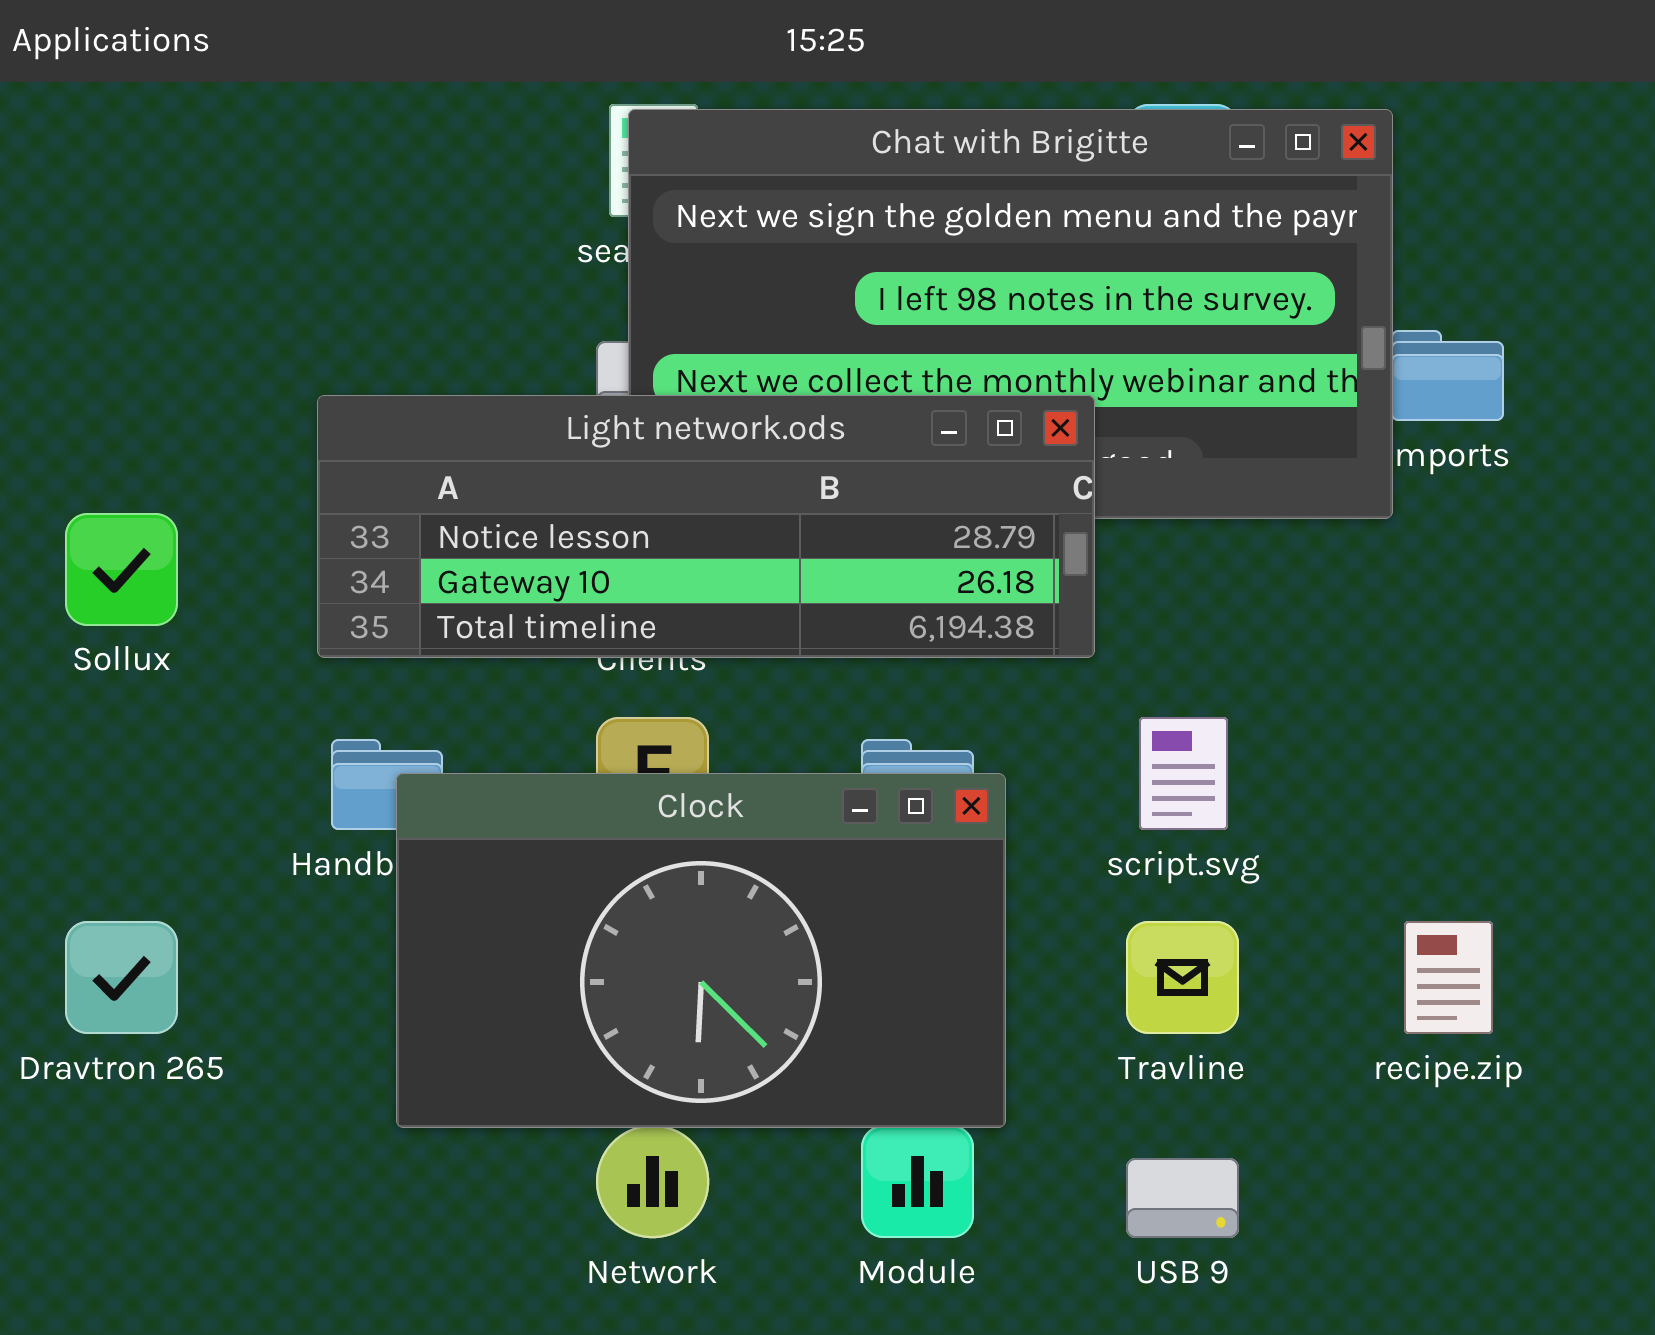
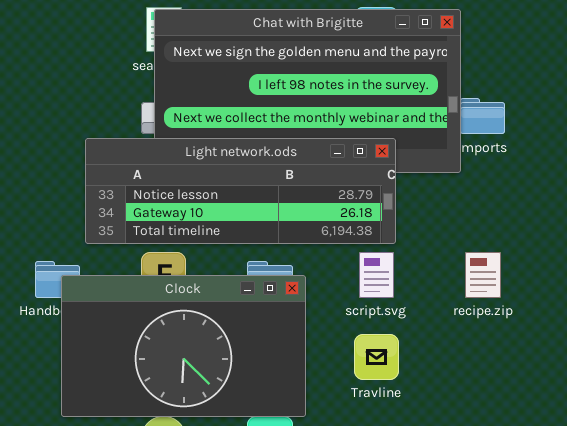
Light network.ods: [317,395,1095,658] -> [85,138,396,244], moved
recipe.zip: [1404,921,1493,1034] -> [465,252,501,298], moved

